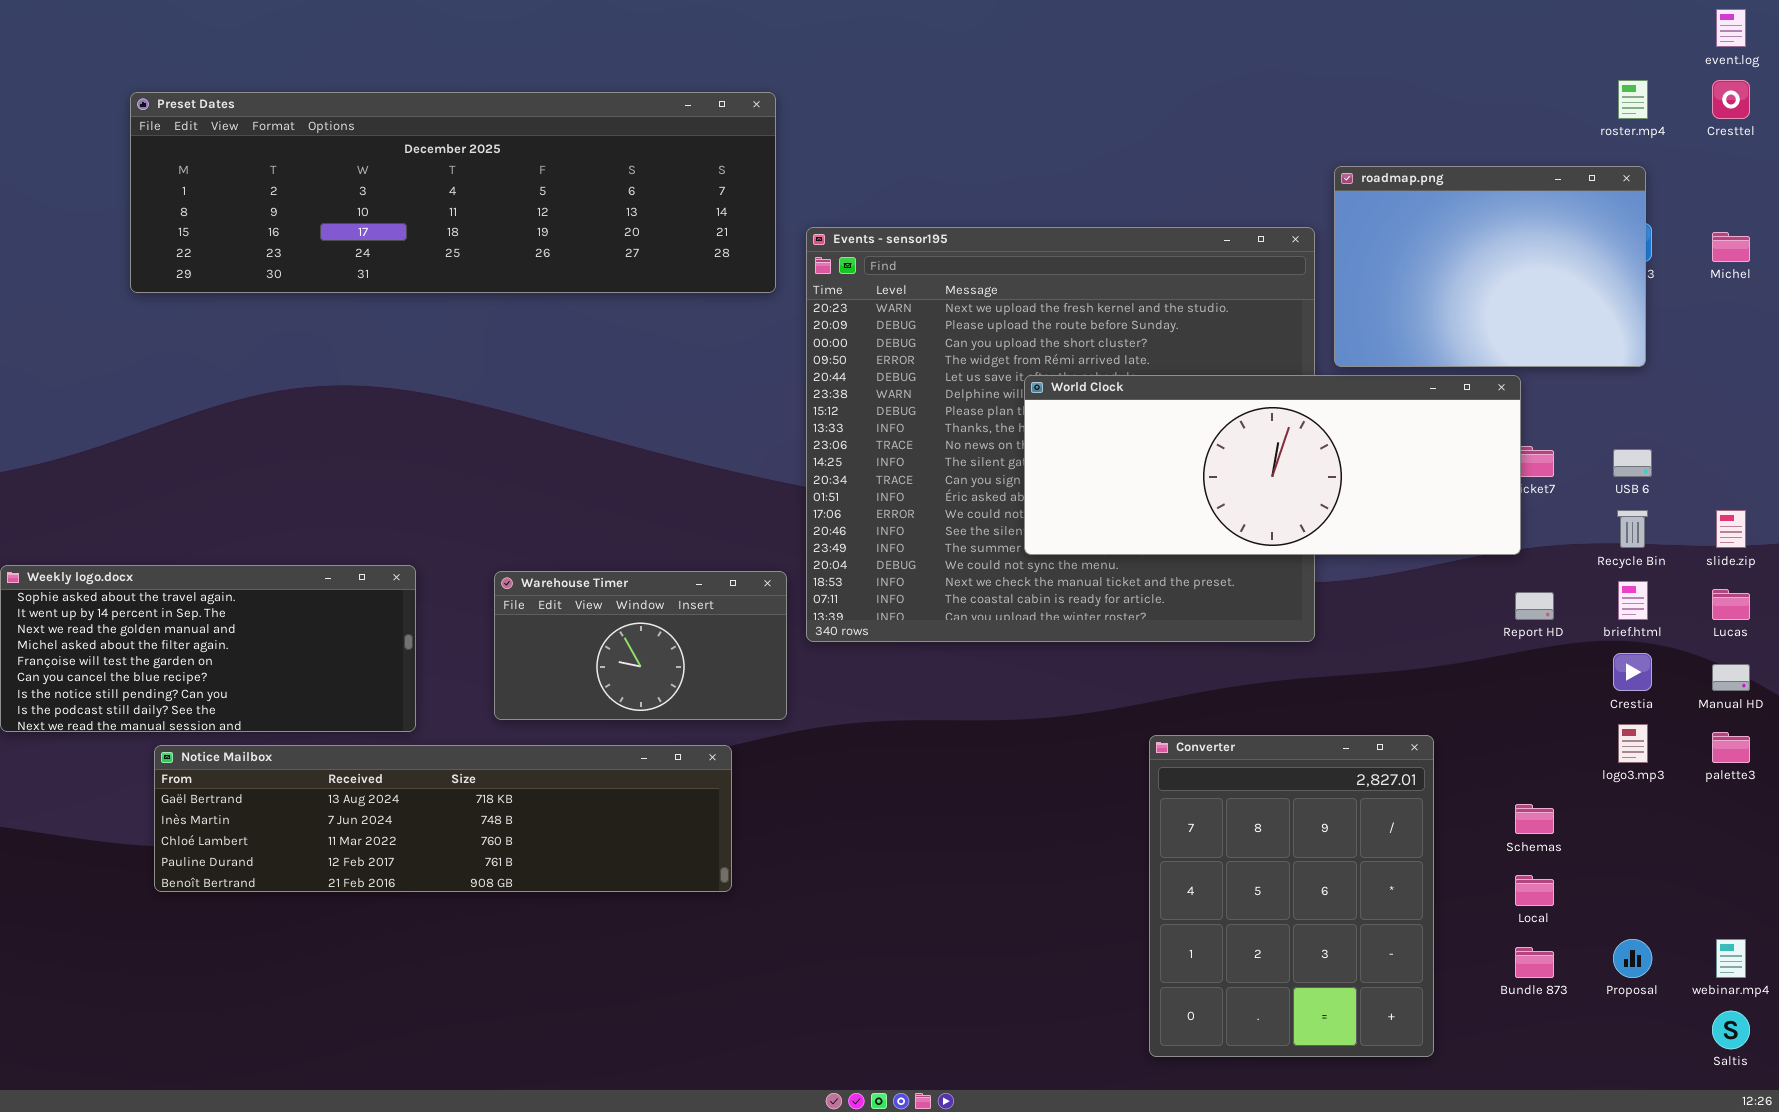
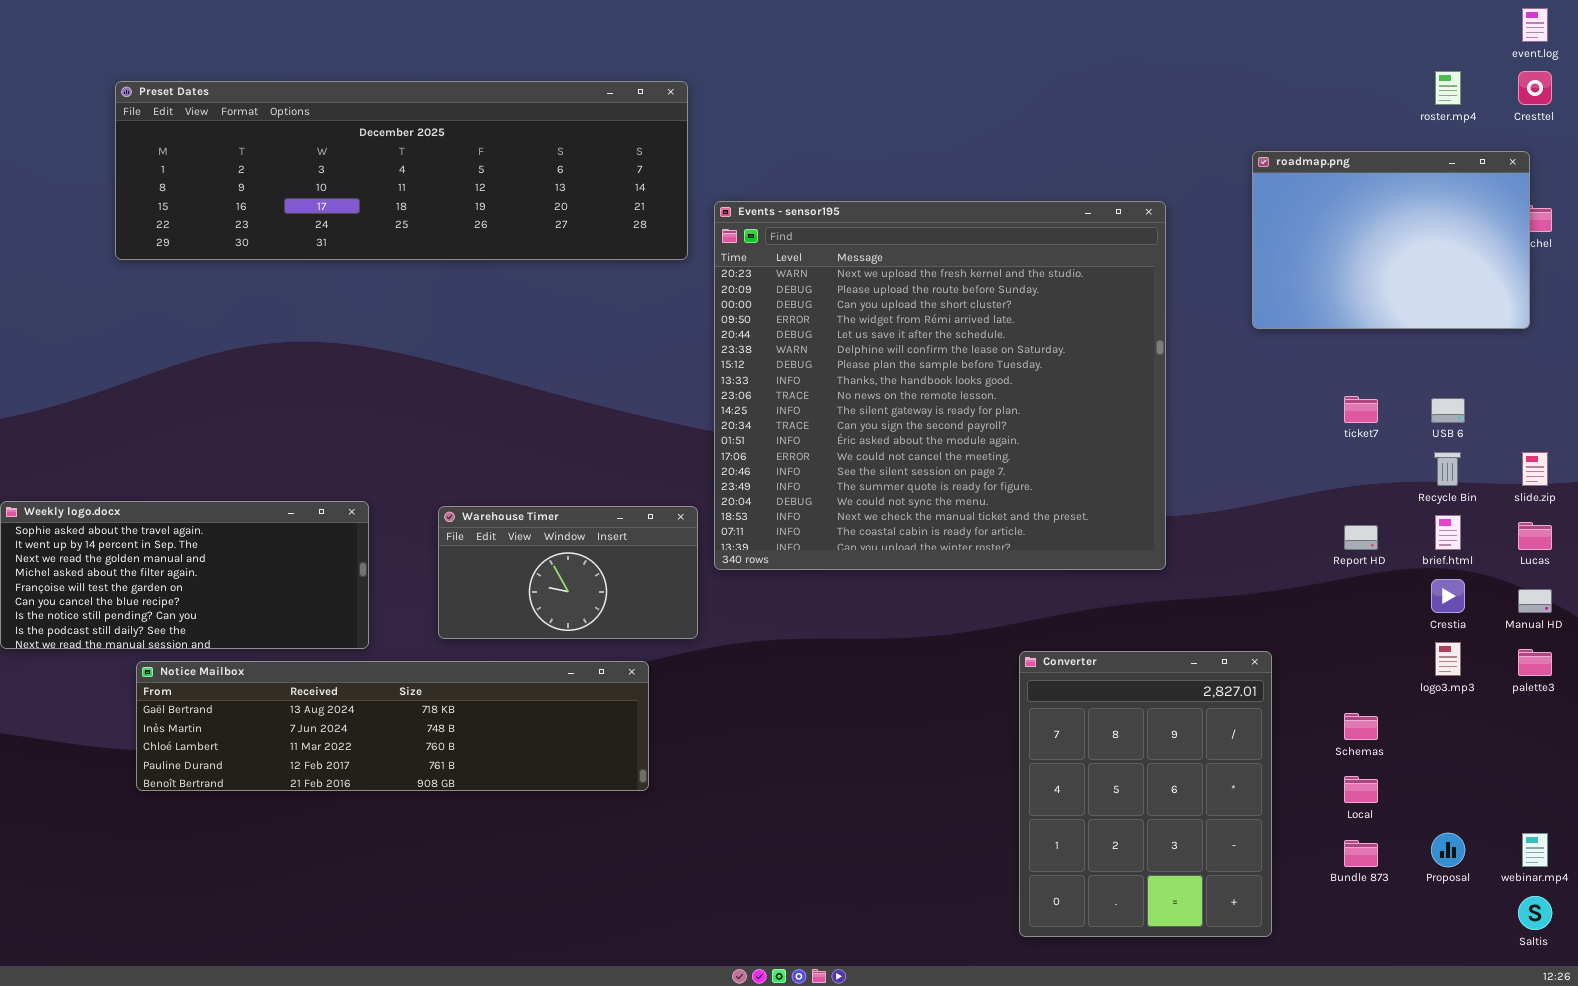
roadmap.png: [1334,166,1646,367] -> [1252,151,1530,329], moved
World Clock: [1024,375,1521,555] -> none, closed

